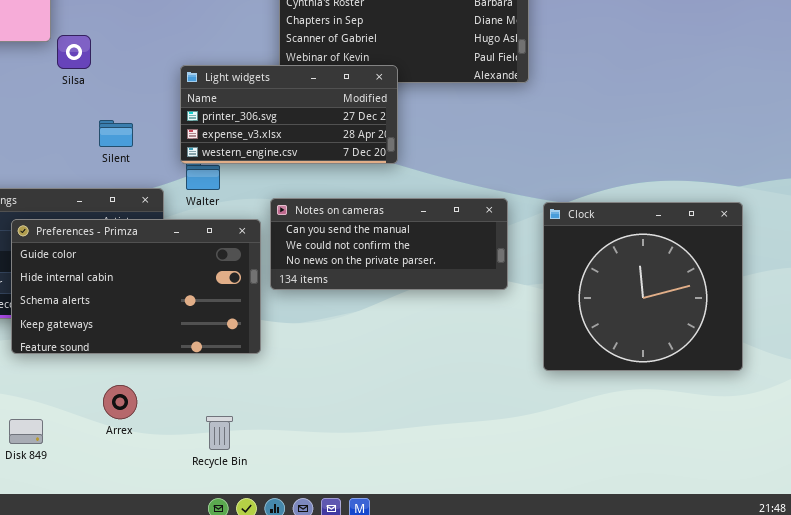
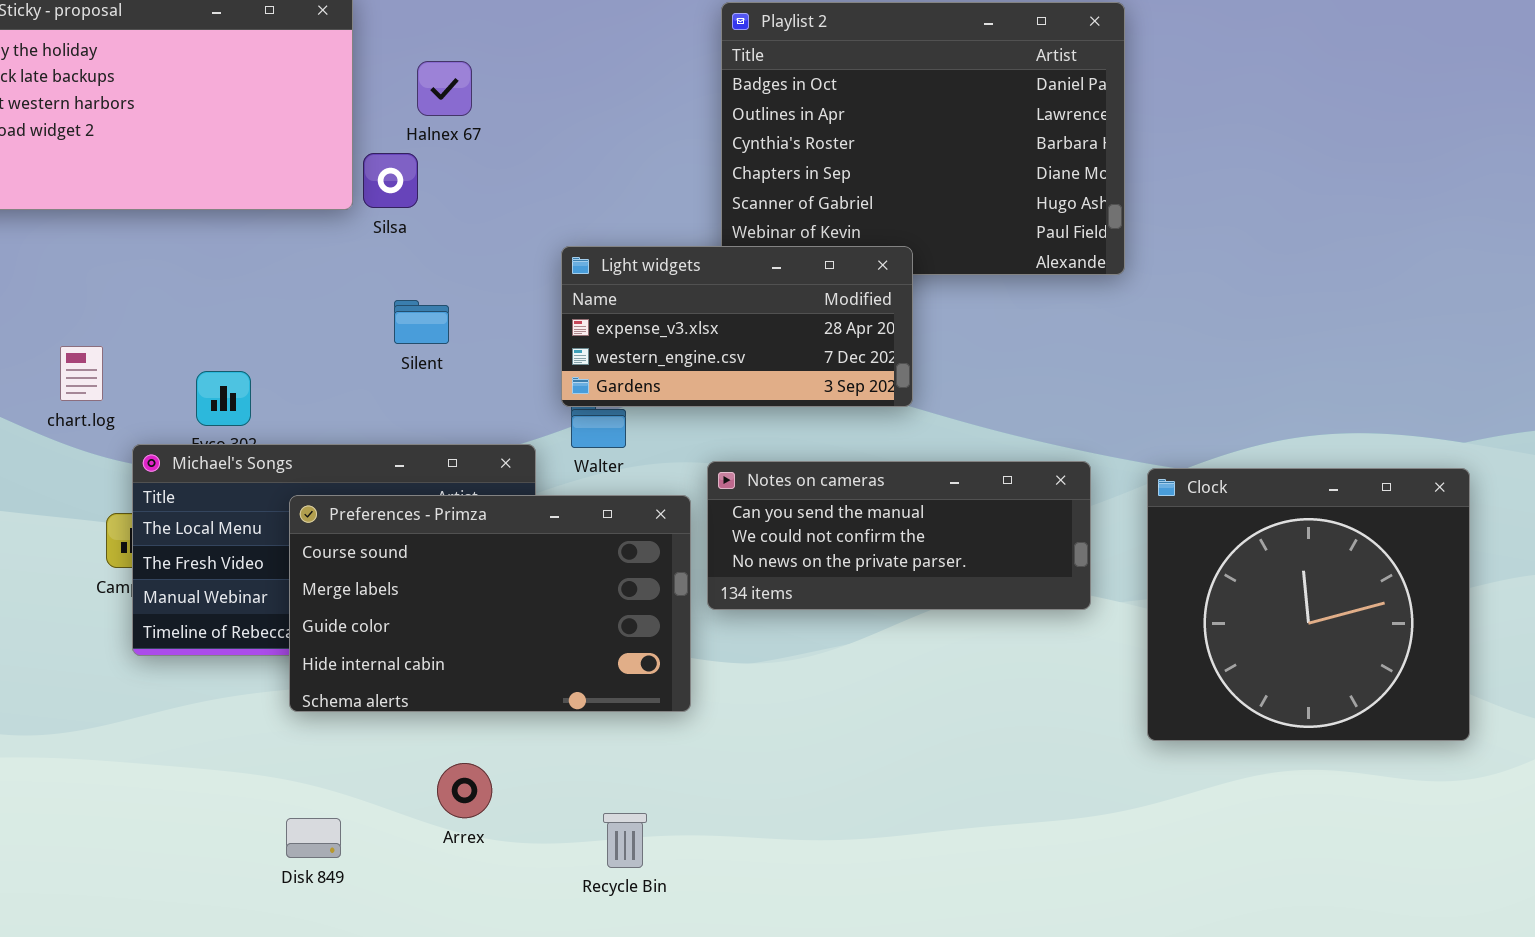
Silsa: [57,35,91,69] -> [363,153,418,208], moved
Light widgets: [180,65,398,164] -> [561,246,913,407], scrolled down 1 row
Silent: [99,120,133,147] -> [394,300,449,344], moved
Preferences - Primza: [11,219,261,354] -> [289,495,691,712], scrolled up 2 rows

